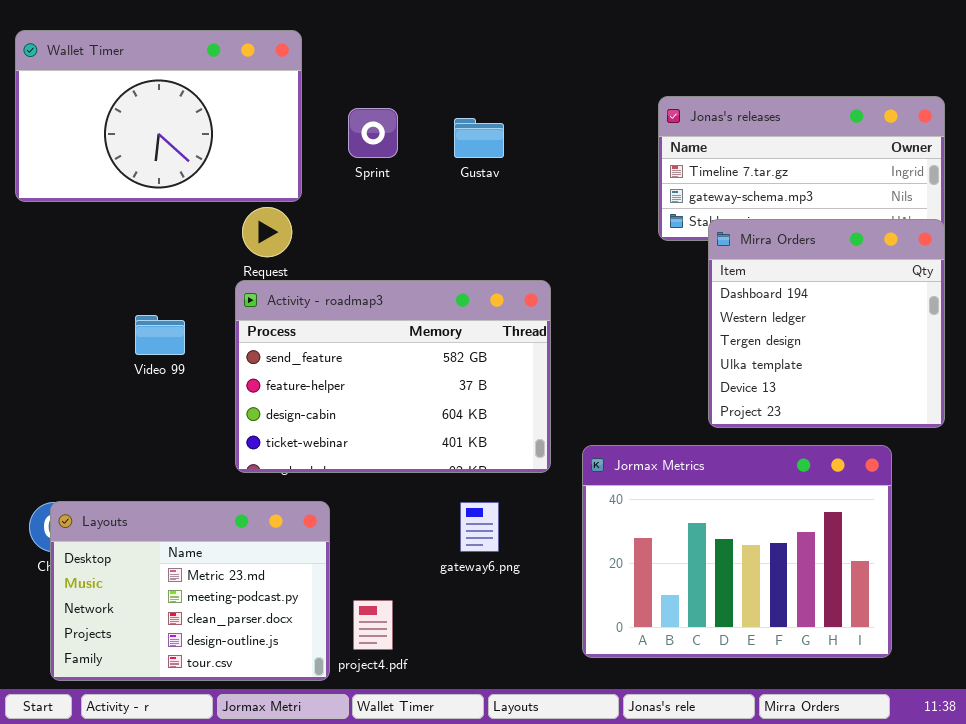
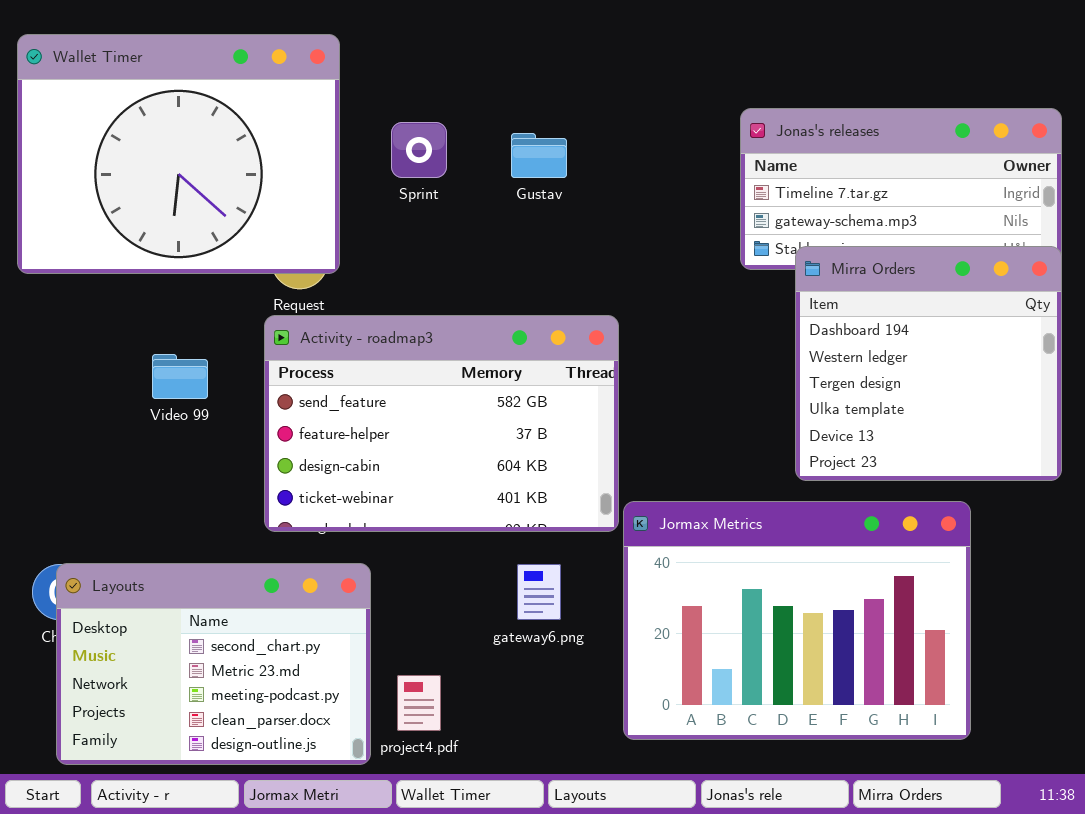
Wallet Timer: [15,30,302,202] -> [17,34,340,274], resized
Jormax Metrics: [582,445,892,658] -> [623,501,971,740], moved
Layouts: [50,501,330,681] -> [56,563,371,765], scrolled up 1 row

